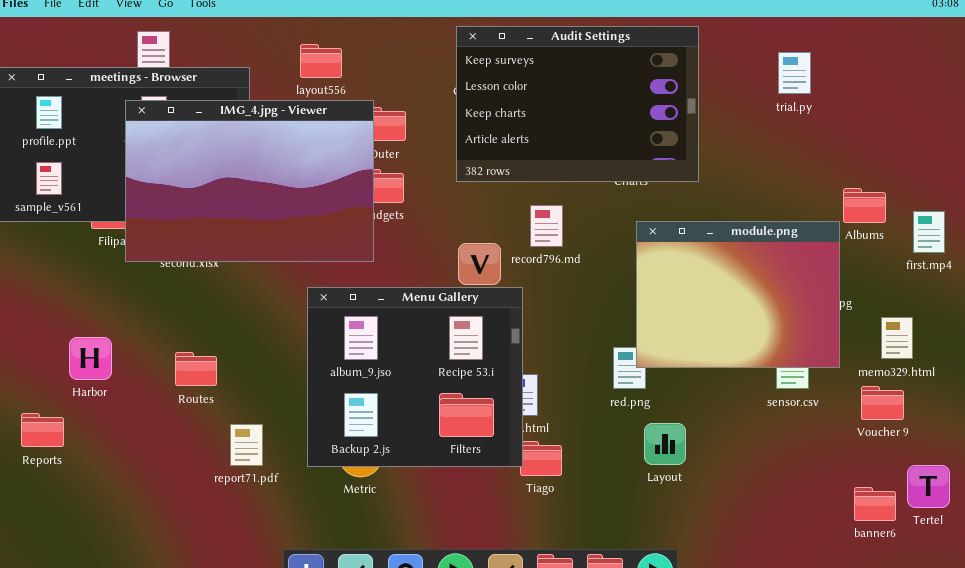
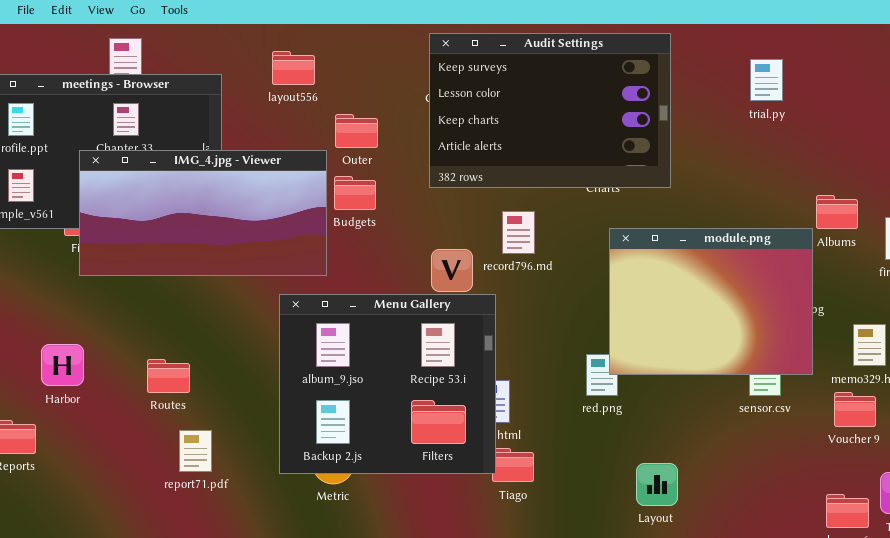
IMG_4.jpg - Viewer: [125,100,374,262] -> [79,150,327,276], moved, resized
Layout: [644,423,686,465] -> [636,463,678,506], moved
report71.pdf: [230,424,263,466] -> [179,430,212,472], moved

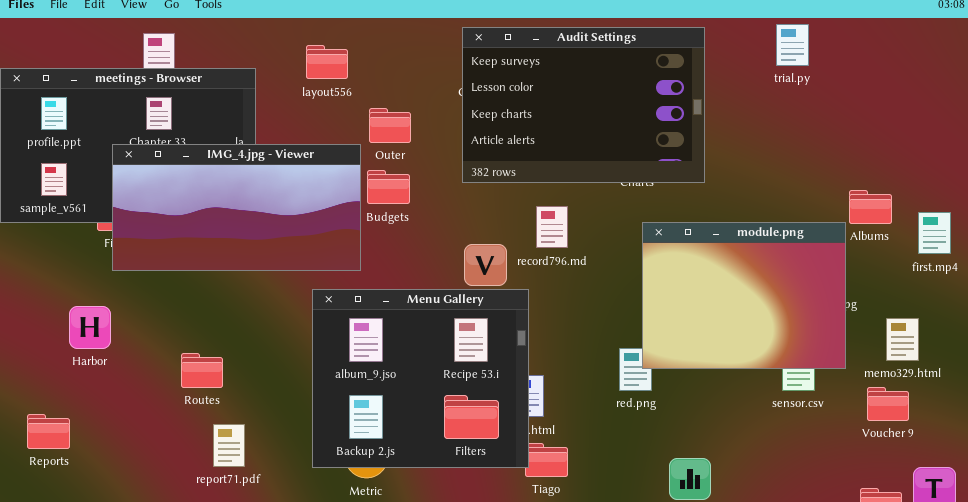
trial.py: [750,59,783,101] -> [776,24,809,66], moved
Harbor: [41,344,84,386] -> [69,306,111,349], moved

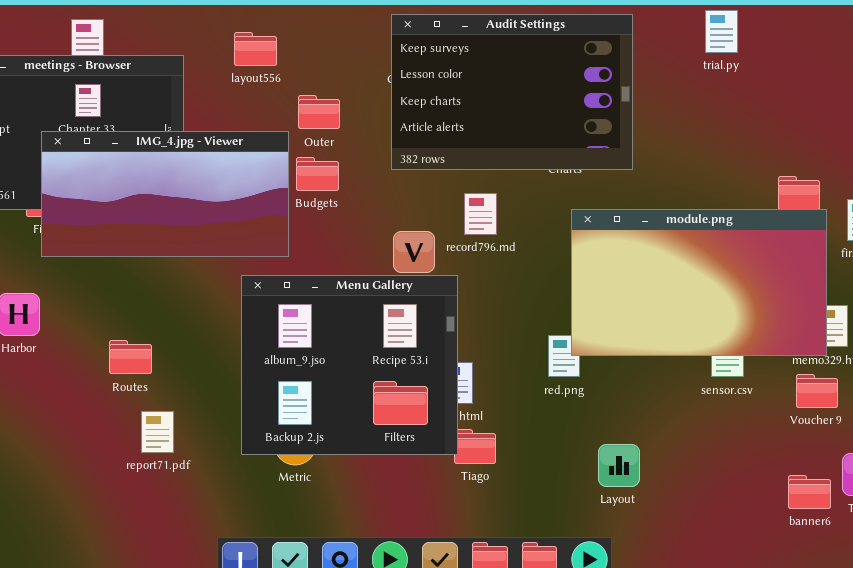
module.png: [642,222,846,369] -> [571,209,827,356], resized

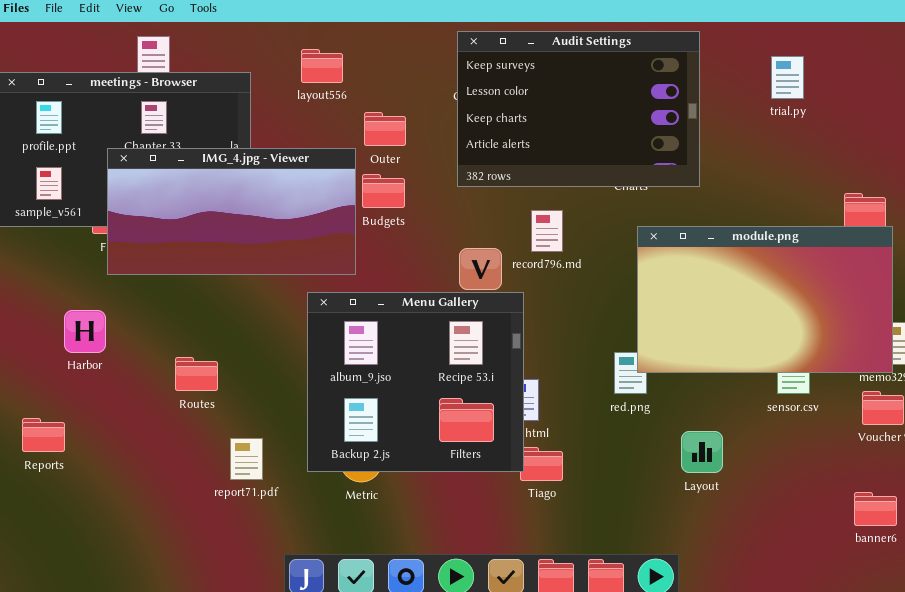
trial.py: [705,10,738,53] -> [771,56,804,99], moved
report71.pdf: [141,411,174,453] -> [230,438,263,480], moved
Layout: [598,444,640,487] -> [681,431,723,473], moved

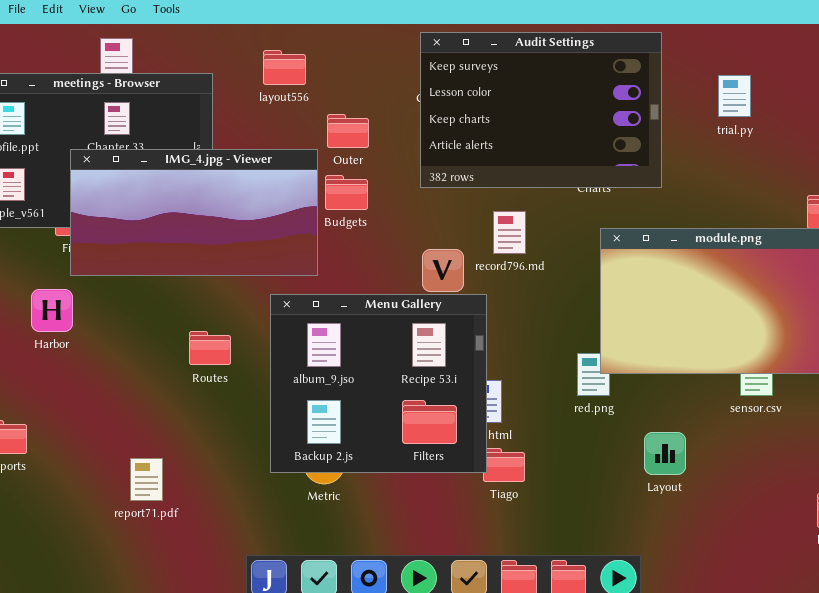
trial.py: [771,56,804,99] -> [718,75,751,117], moved
Harbor: [64,310,106,353] -> [31,289,73,332], moved
Routes: [175,357,218,391] -> [189,331,231,365], moved
report71.pdf: [230,438,263,480] -> [130,458,163,501], moved

